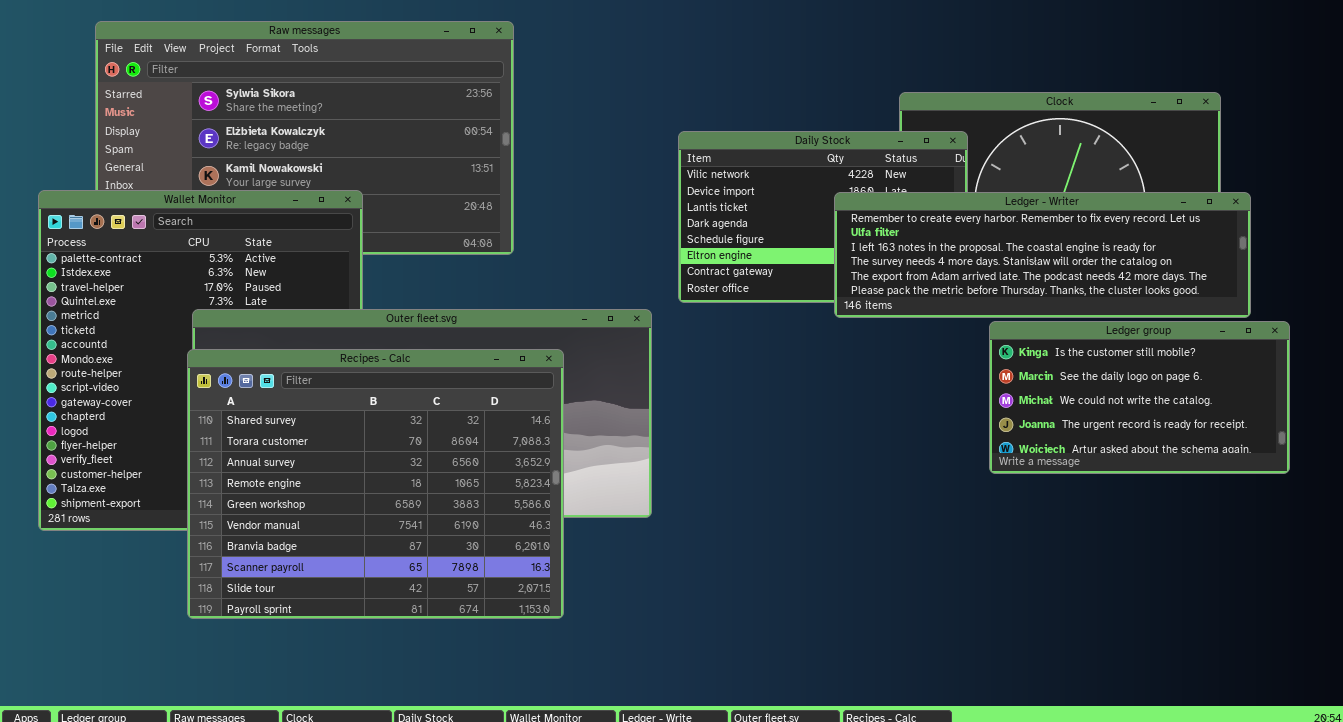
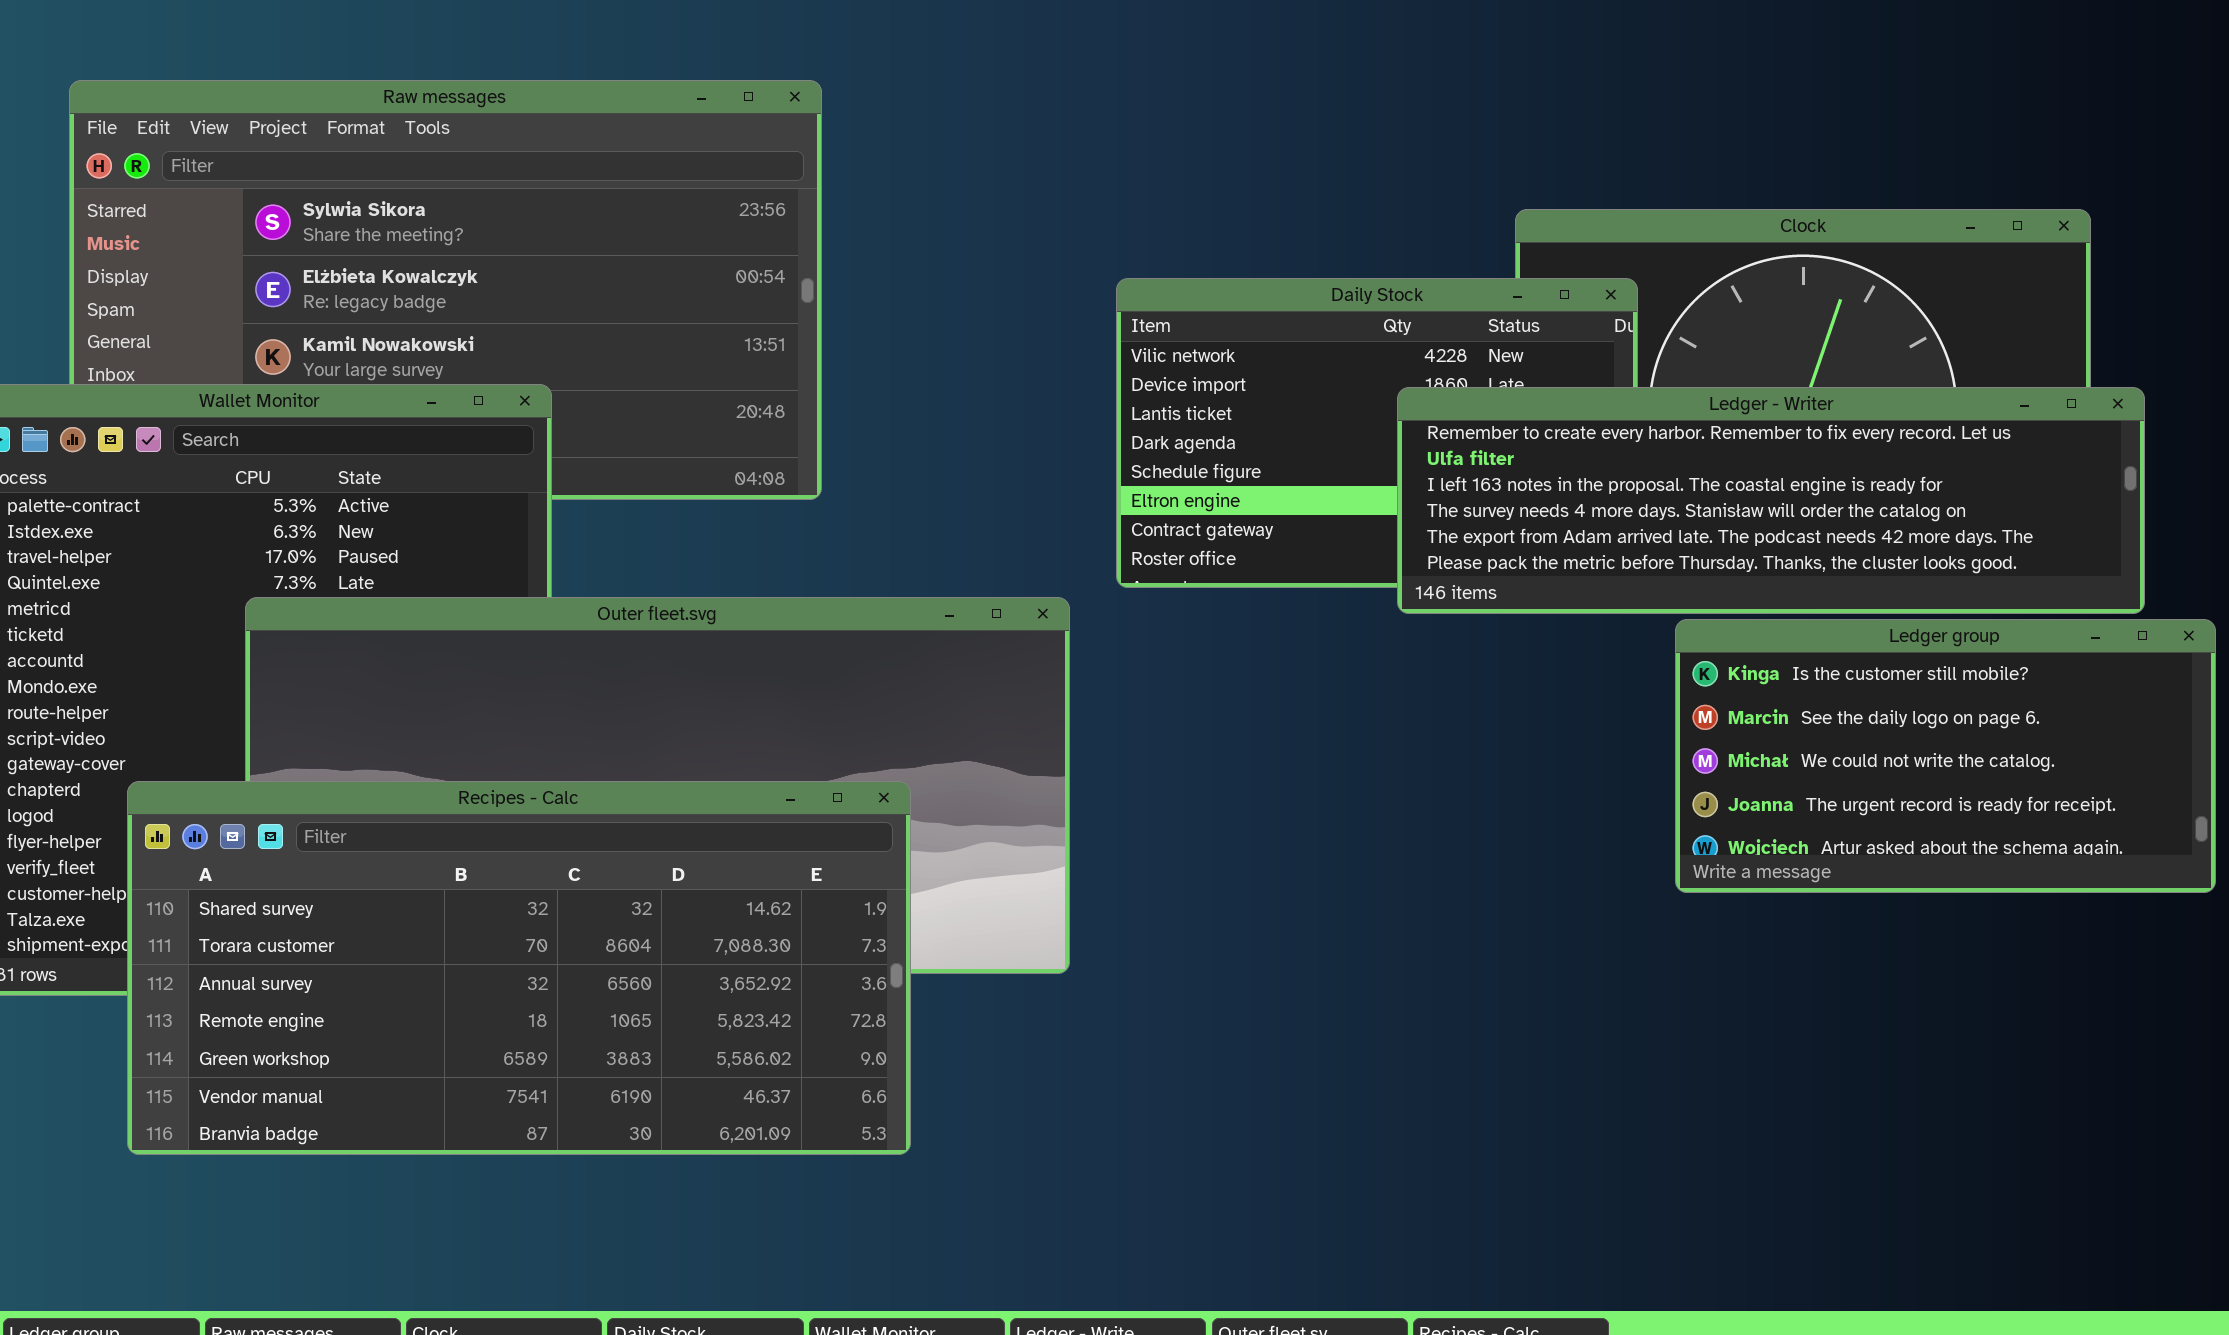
Recipes - Calc: [187,349,564,619] -> [127,781,911,1155], resized

